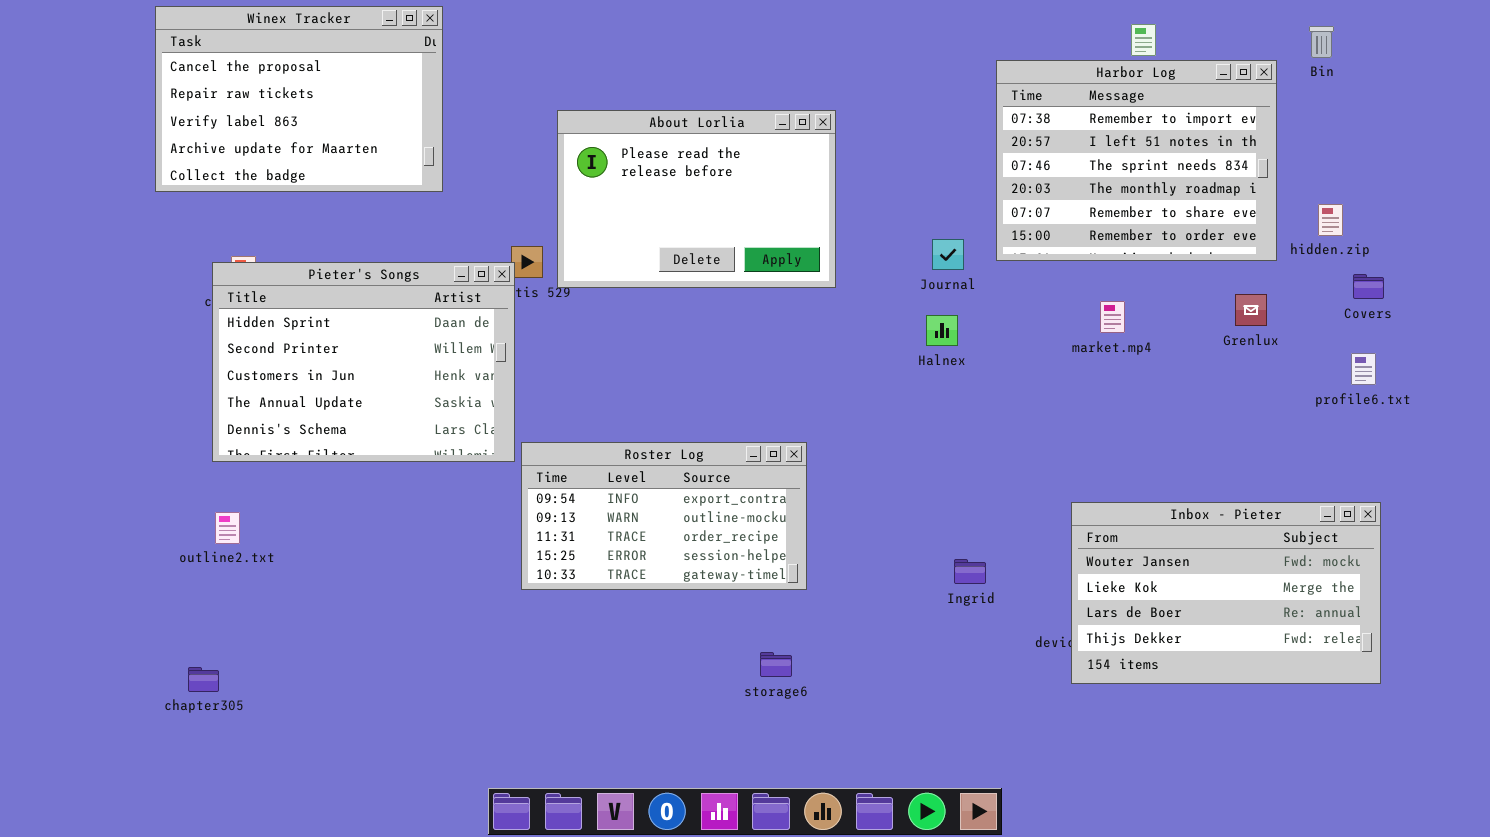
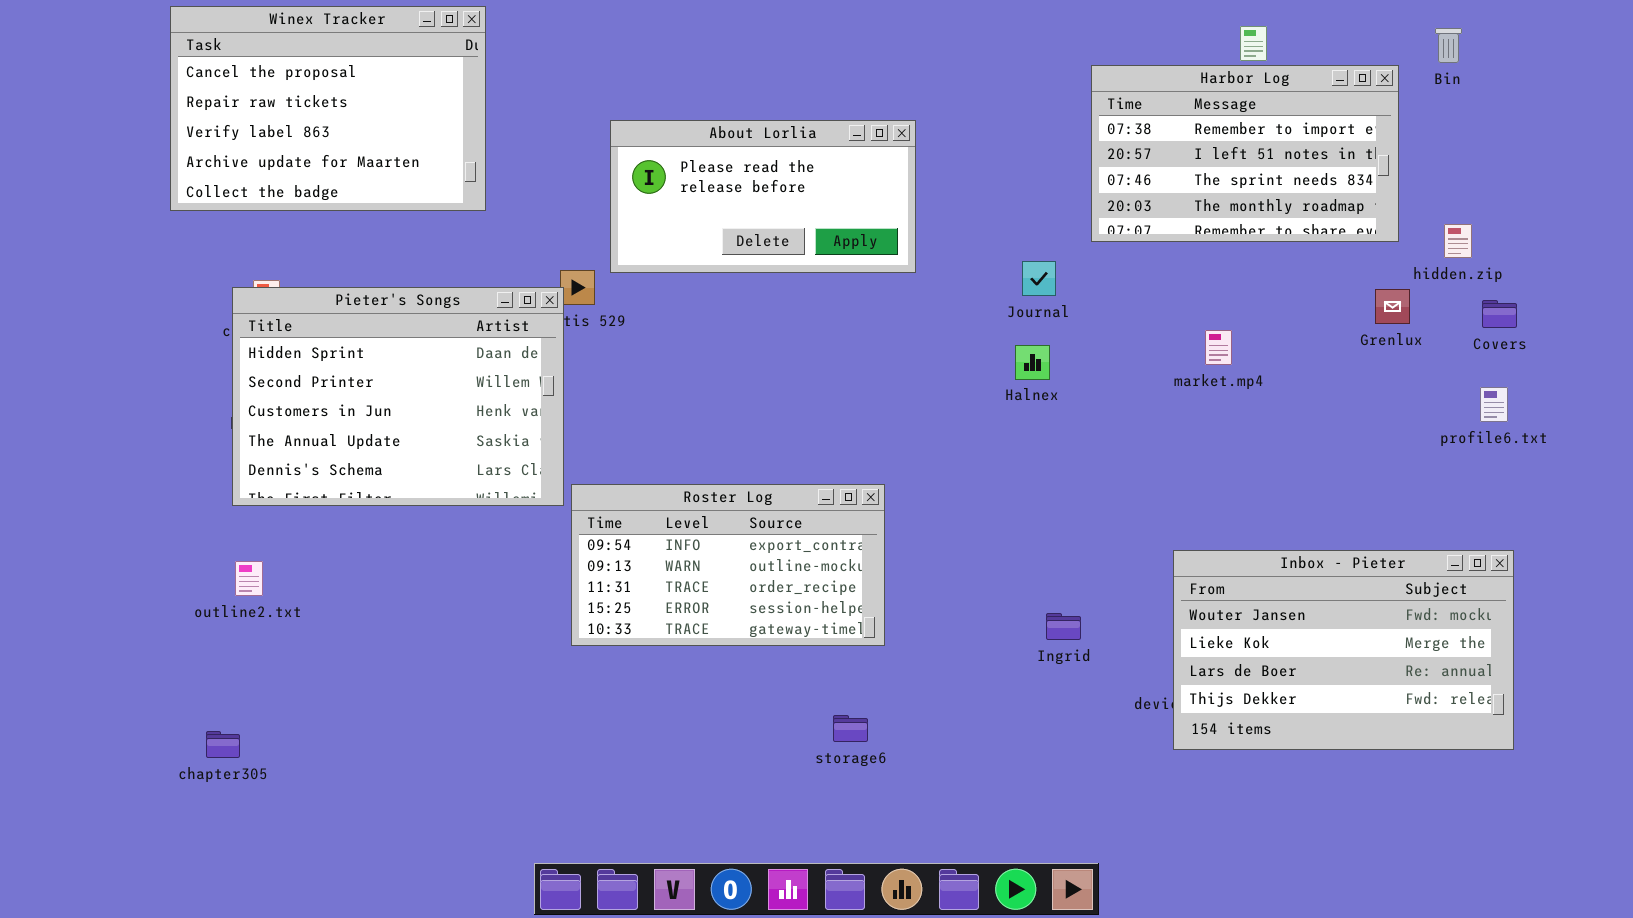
Harbor Log: [996,60,1277,261] -> [1091,65,1399,242], resized
About Lorlia: [557,110,836,288] -> [610,120,916,273], resized
Grenlux: [1235,294,1267,326] -> [1375,289,1410,324], moved

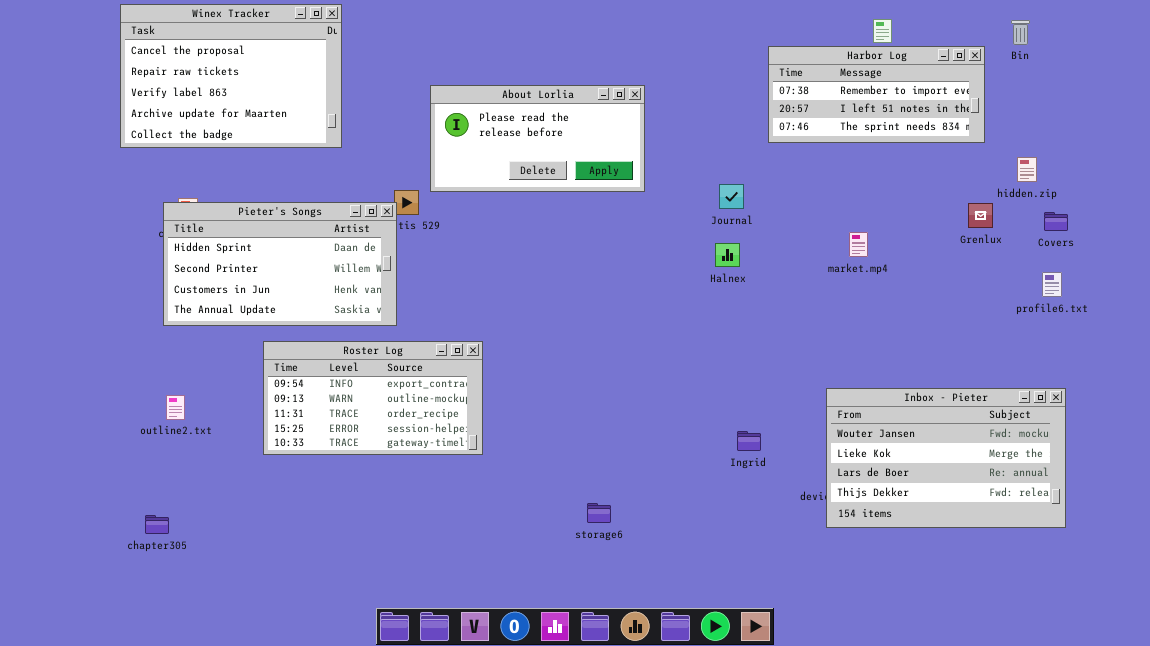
Harbor Log: [1091,65,1399,242] -> [768,46,985,143], resized
Pieter's Songs: [232,287,564,506] -> [163,202,397,326], resized
Roster Log: [571,484,885,646] -> [263,341,483,455], moved

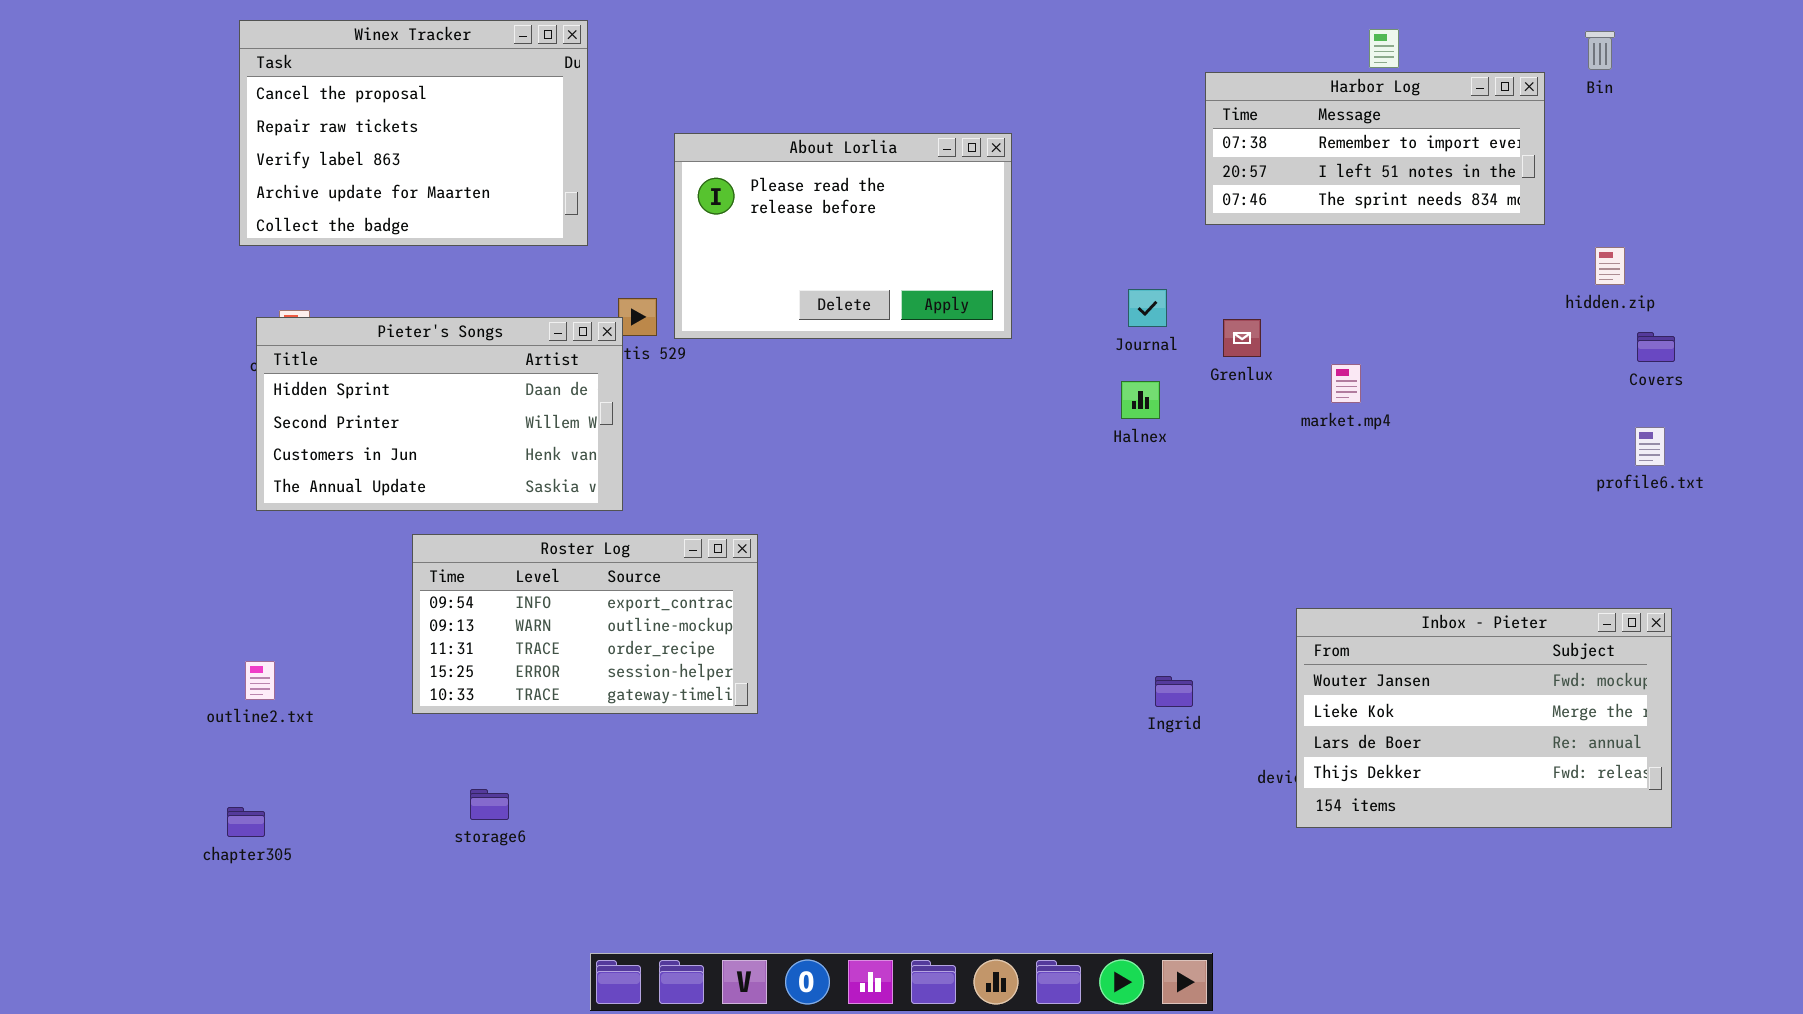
Winex Tracker: [120,4,342,148] -> [239,20,588,246], moved
About Lorlia: [430,85,645,192] -> [674,133,1012,339], resized
Grenlux: [968,203,993,228] -> [1223,319,1261,357], moved
outline2.txt: [166,395,185,420] -> [245,661,275,700], moved
storage6: [587,503,611,523] -> [470,789,509,820], moved

